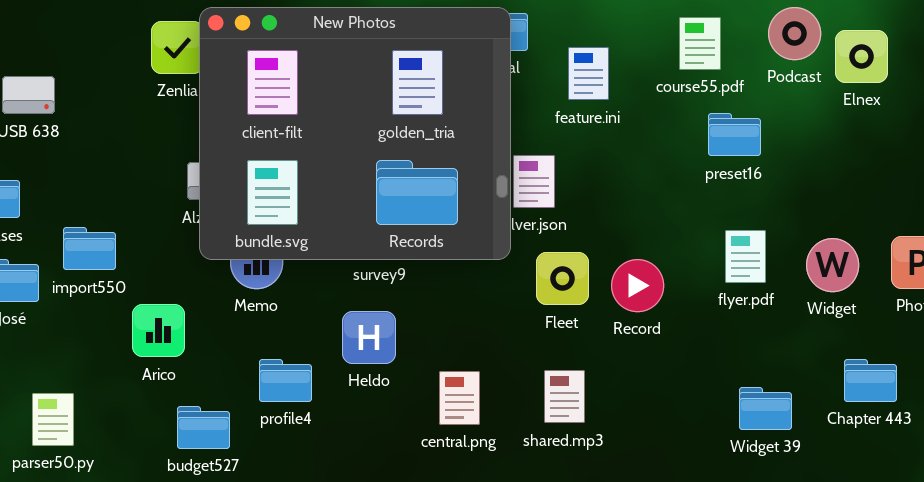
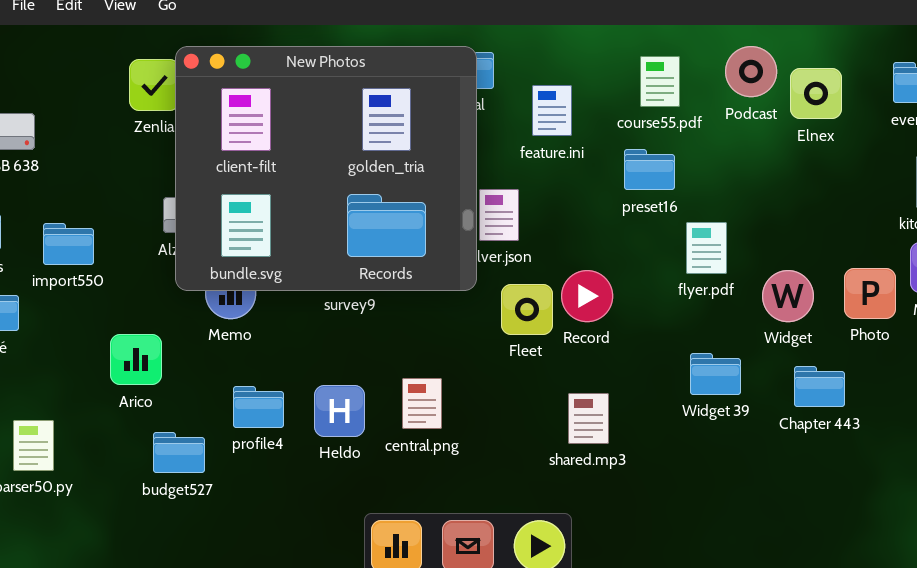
preset16: [708,113,761,156] -> [624,149,675,190], moved
import550: [63,227,116,270] -> [43,223,94,265], moved
flyer.pdf: [725,230,766,283] -> [686,222,727,274], moved
Record: [611,259,664,312] -> [561,270,613,322], moved
Heldo: [342,311,396,364] -> [314,385,365,437], moved
Chapter 443: [844,359,897,402] -> [794,366,845,407], moved
shared.mp3: [544,370,585,423] -> [568,393,609,444], moved
central.png: [439,371,480,425] -> [402,378,442,429], moved
Widget 39: [739,387,792,430] -> [690,353,741,395], moved

